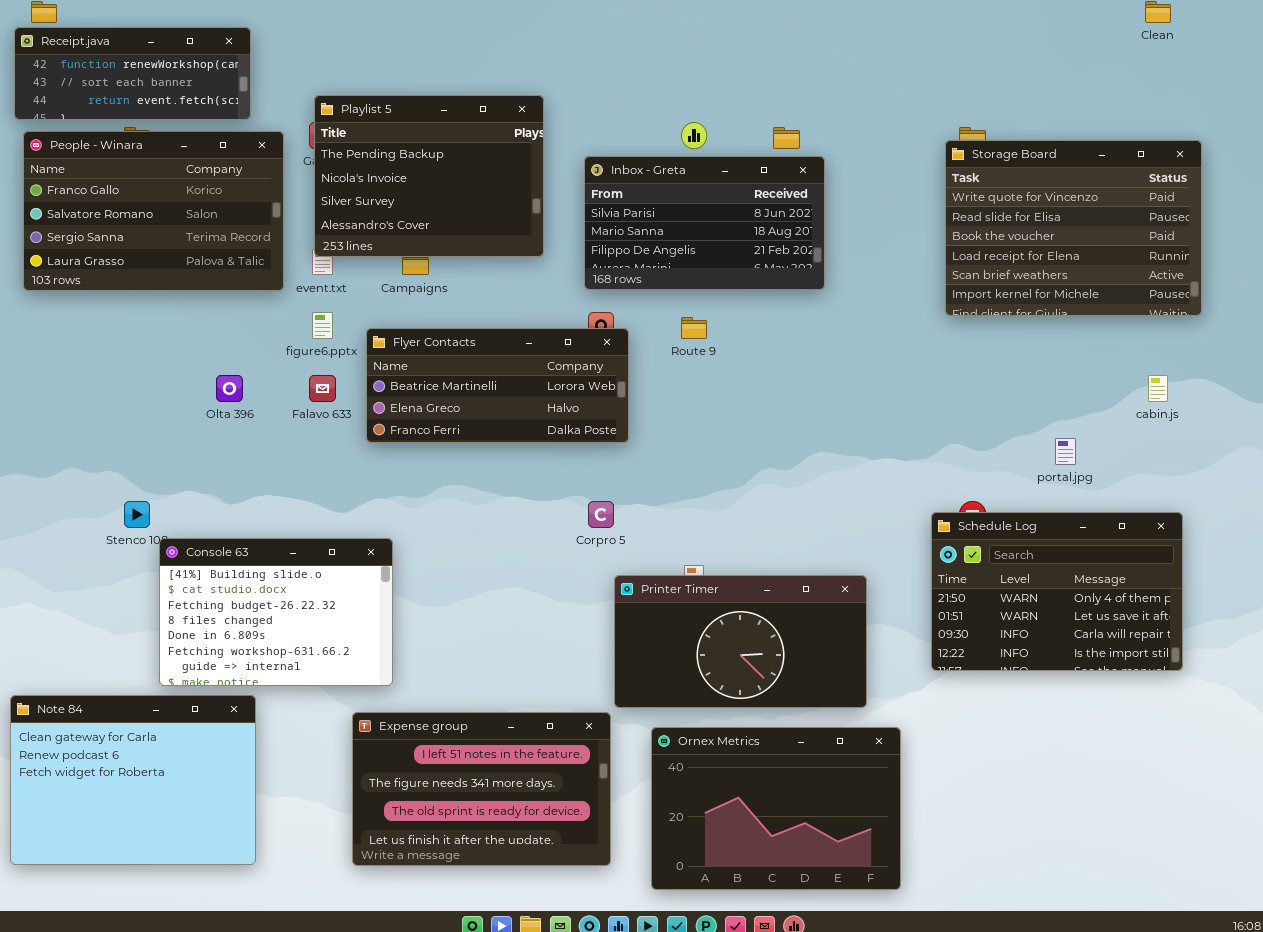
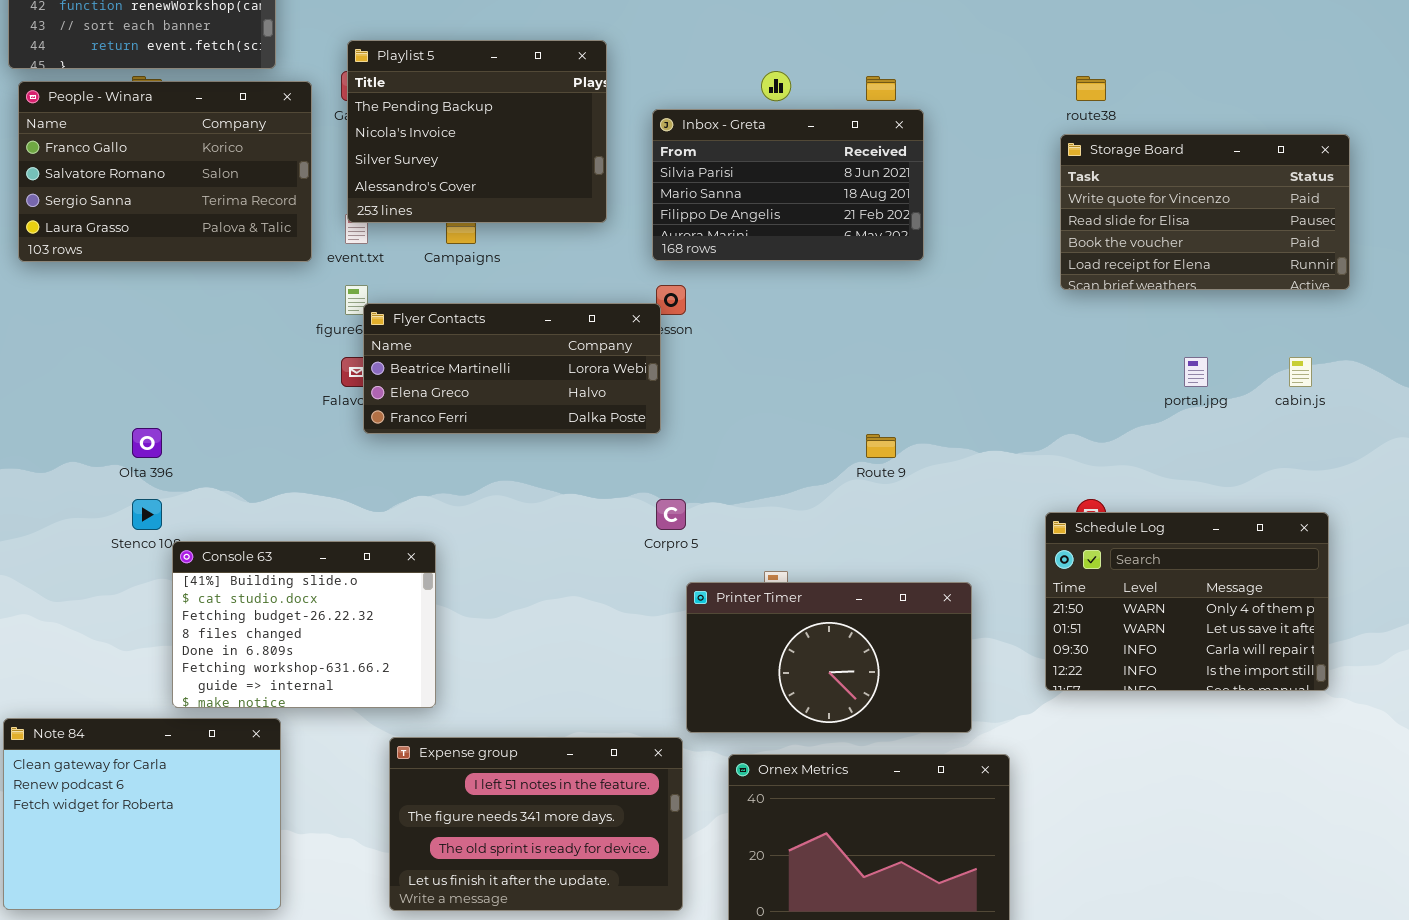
Storage Board: [945,140,1202,316] -> [1060,134,1350,290], resized
Route 9: [681,317,707,339] -> [866,434,896,458], moved
Flyer Contacts: [366,328,629,443] -> [363,303,661,434], moved
Olta 396: [216,375,243,402] -> [132,428,162,458], moved
portal.jpg: [1055,438,1076,465] -> [1184,357,1208,387], moved

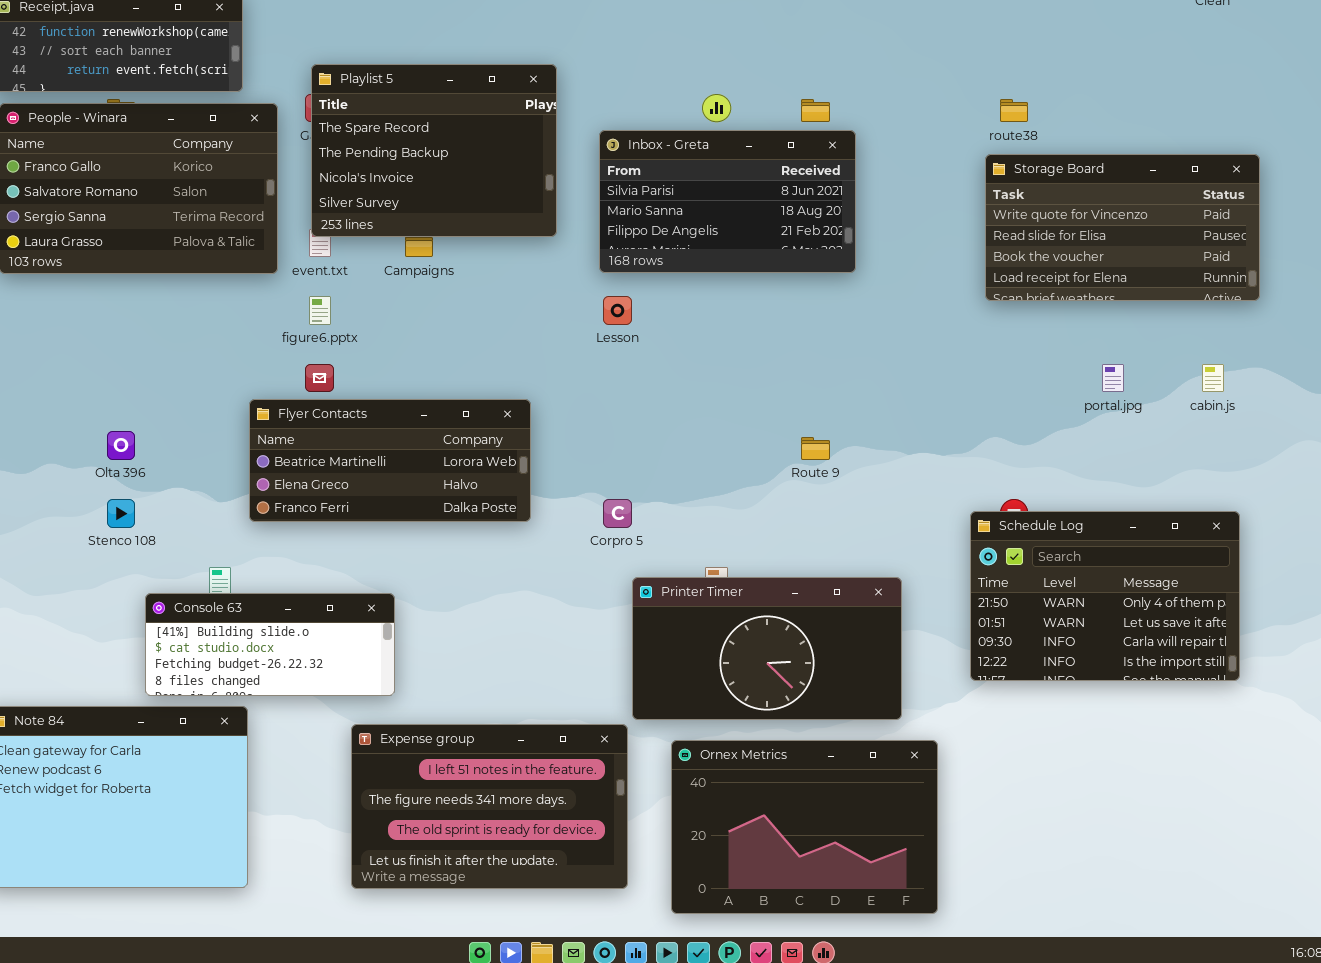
Playlist 5: [347,40,607,223] -> [311,64,557,237], scrolled up 1 row
Flyer Contacts: [363,303,661,434] -> [249,399,531,522], moved
Console 63: [172,541,436,708] -> [145,593,395,696], resized

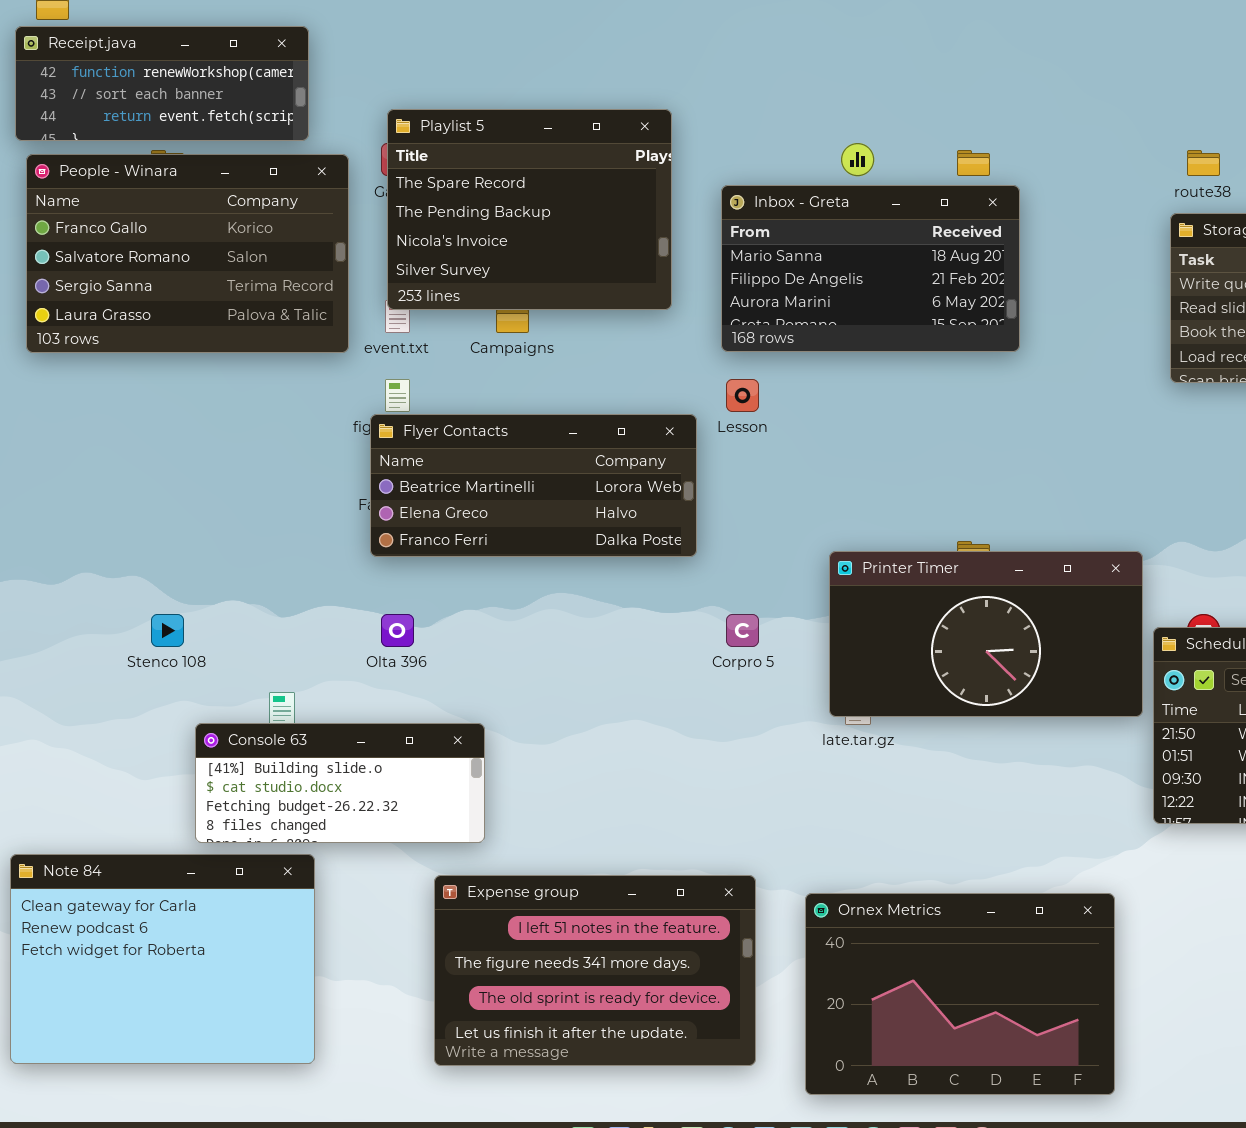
Inbox - Greta: [599,130,856,273] -> [721,185,1020,352], scrolled down 1 row
Flyer Contacts: [249,399,531,522] -> [370,414,697,557], moved
Olta 396: [107,431,135,460] -> [381,614,414,647], moved
Printer Timer: [632,577,902,720] -> [829,551,1143,717], moved

